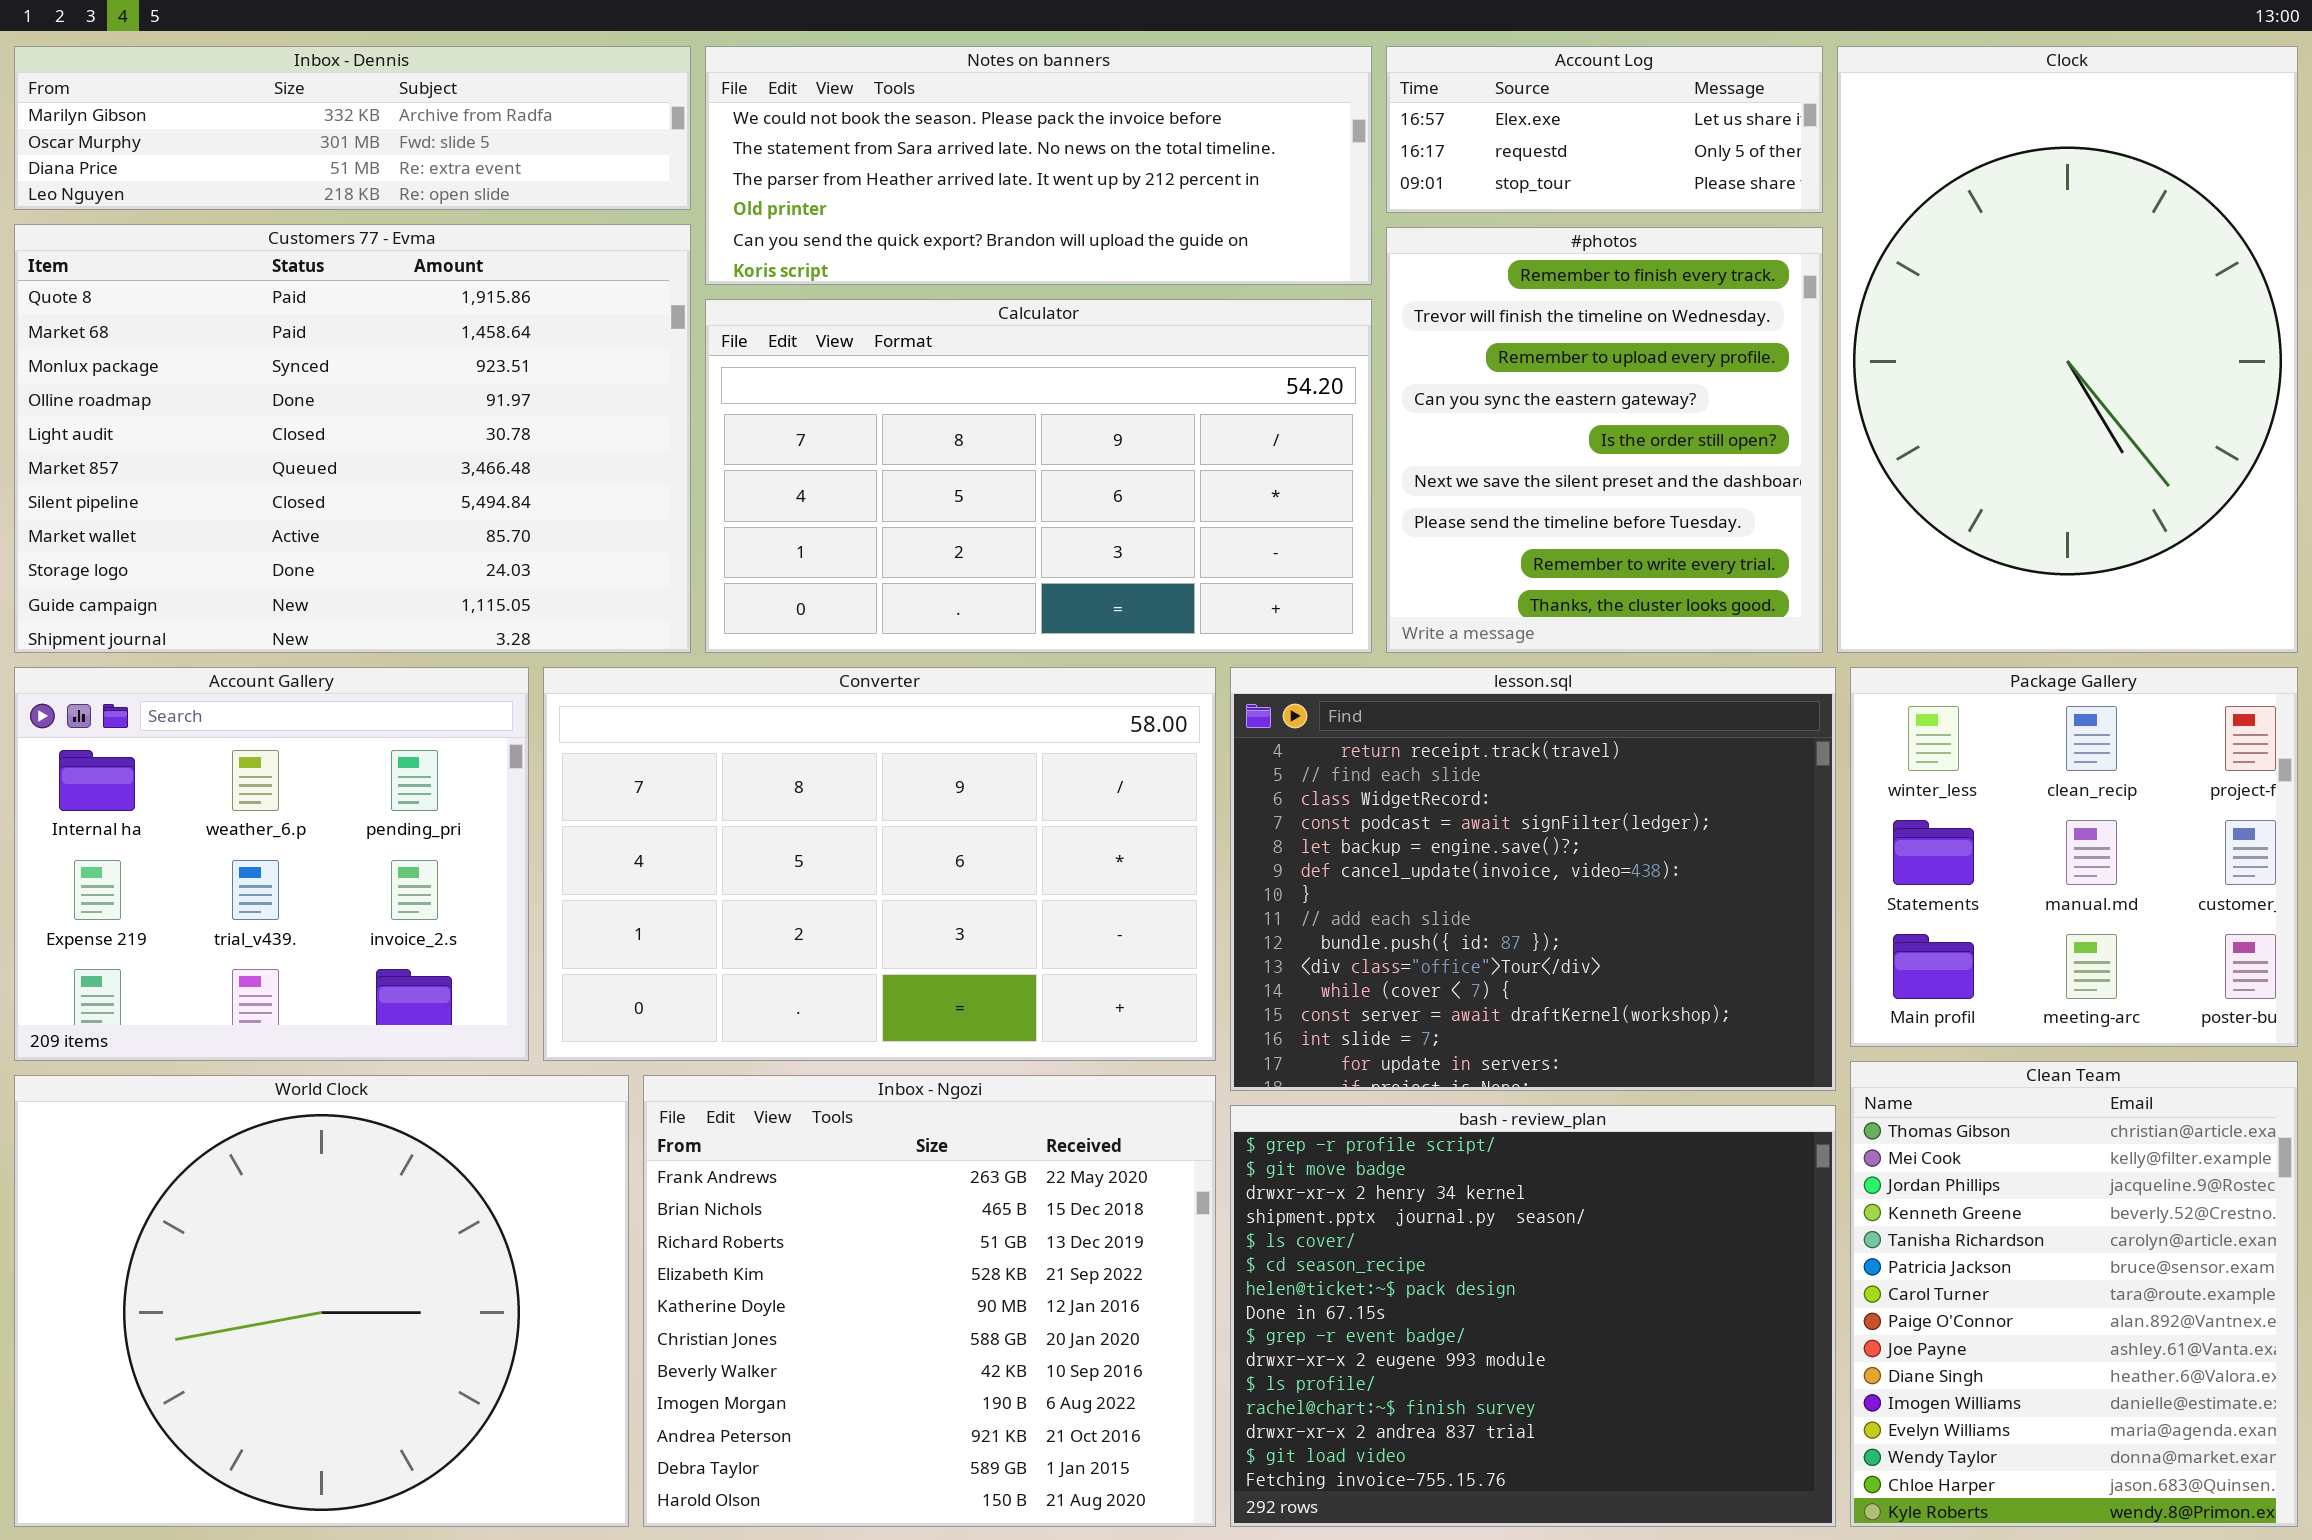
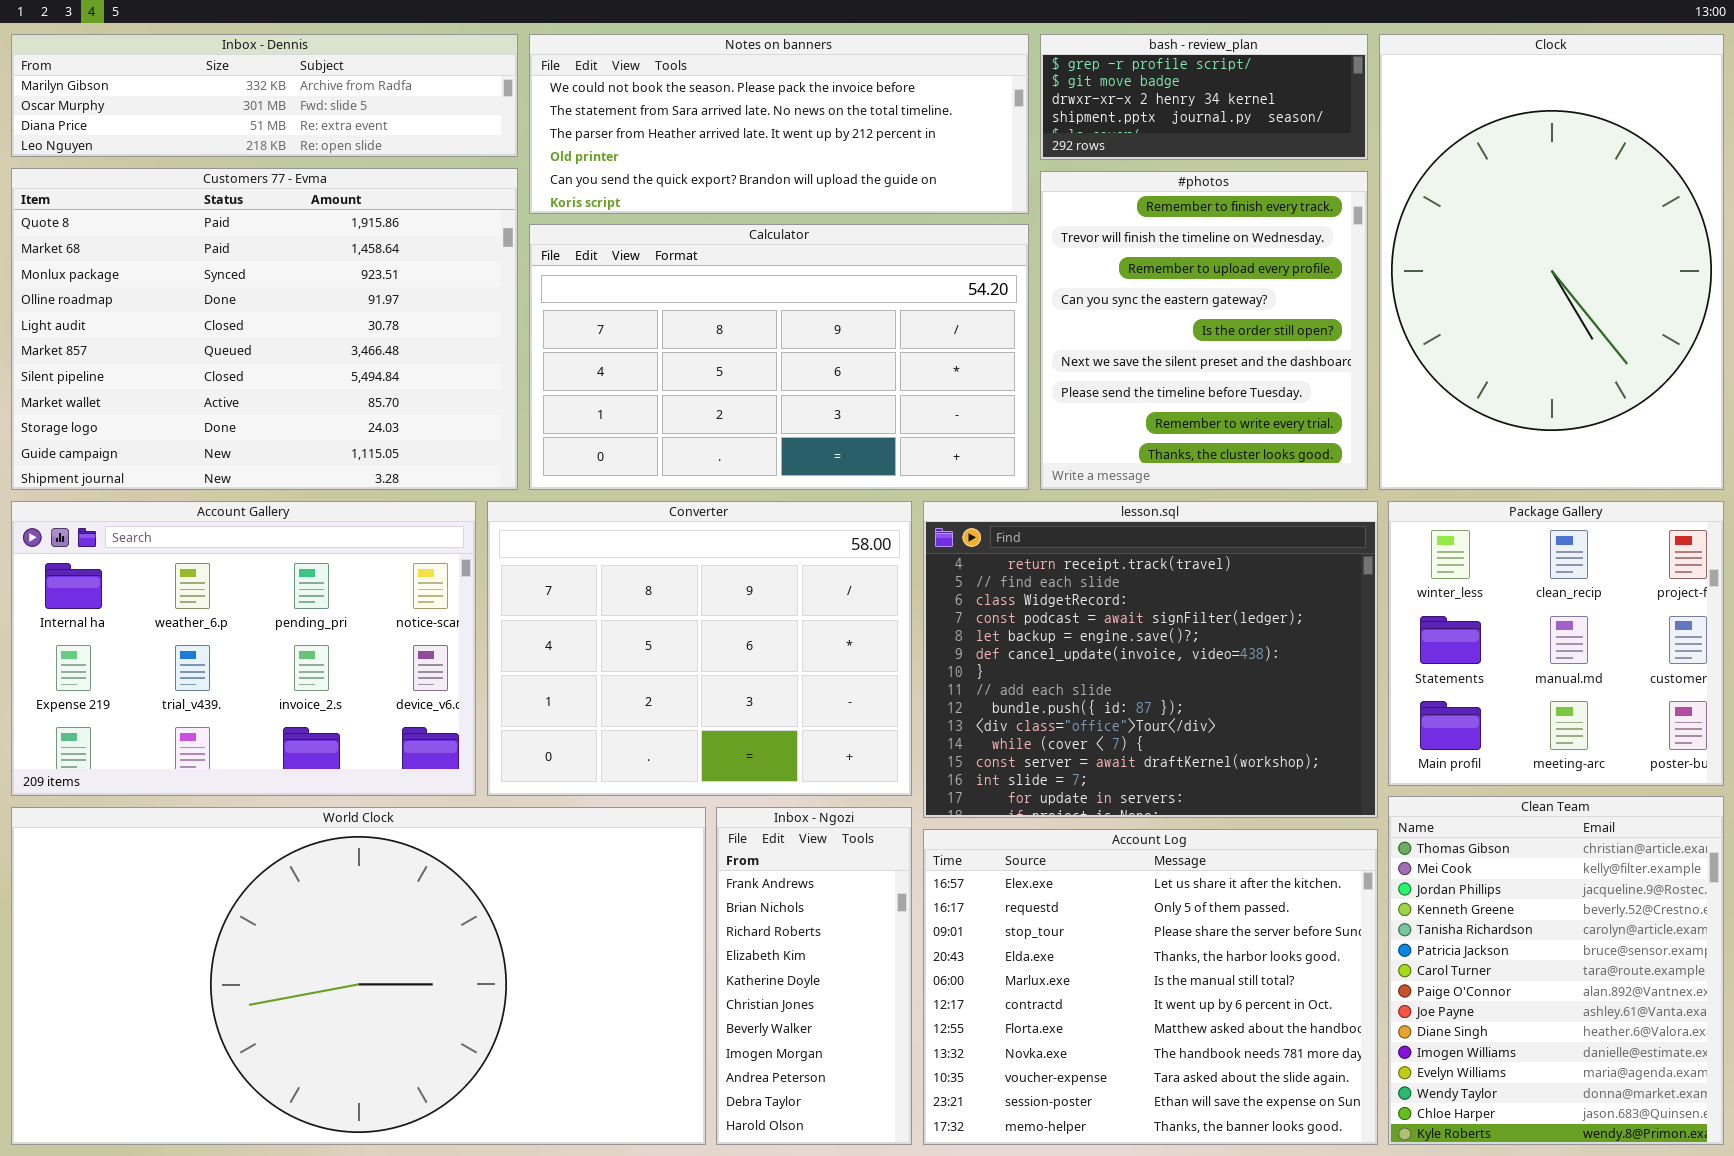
Account Log: [1386,46,1823,213] -> [923,829,1378,1145], moved, resized
Account Gallery: [14,667,529,1061] -> [11,501,476,796], resized
Converter: [543,667,1216,1061] -> [487,501,912,796], resized
World Clock: [14,1075,629,1527] -> [11,807,706,1145], resized
Inbox - Ngozi: [643,1075,1216,1527] -> [716,807,912,1145], resized
bash - review_plan: [1230,1105,1836,1527] -> [1040,34,1368,160], moved, resized

